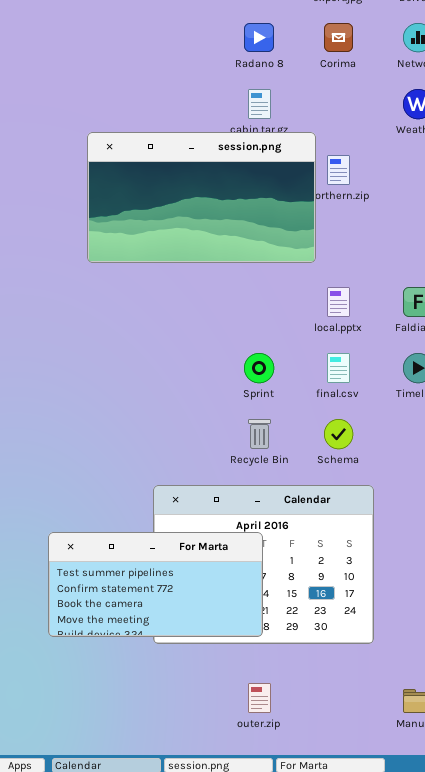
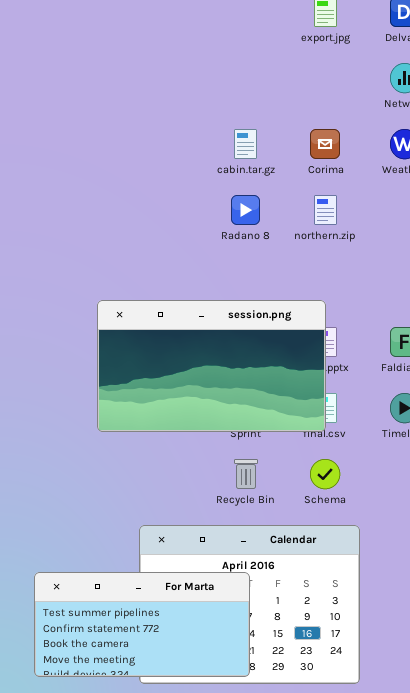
Radano 8: [244,23,274,52] -> [231,195,260,225], moved
Corima: [324,23,353,52] -> [310,129,340,159], moved
session.png: [87,132,316,263] -> [97,300,326,432], moved

